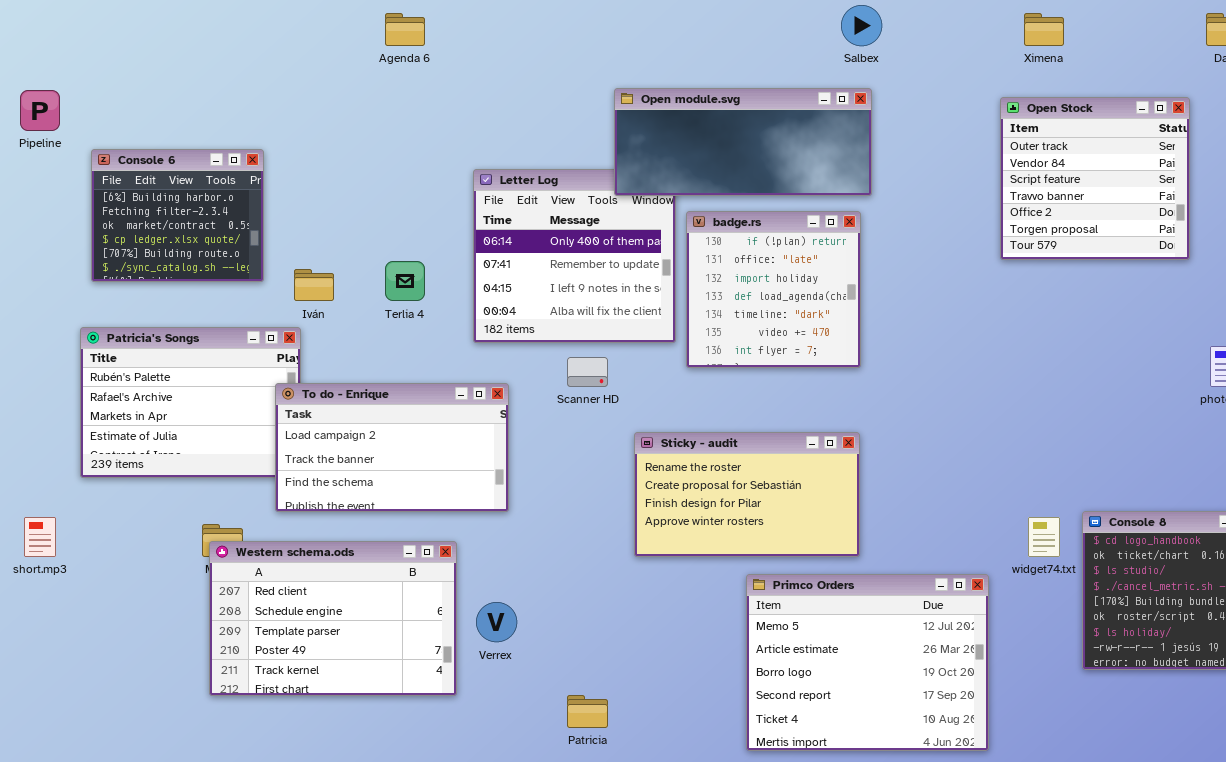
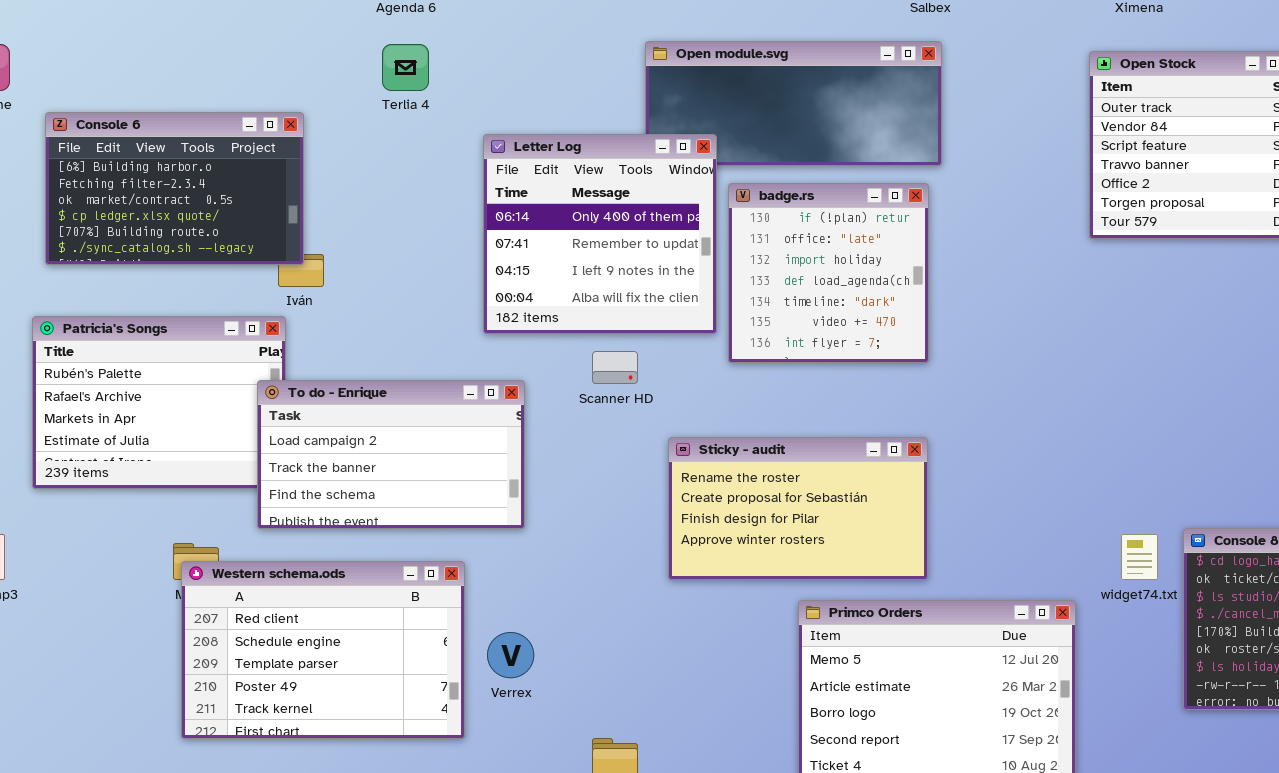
Console 6: [91,149,264,282] -> [45,112,304,265], resized
Letter Log: [473,169,676,343] -> [483,134,717,334], raised
Terlia 4: [385,261,425,301] -> [382,44,429,91], moved

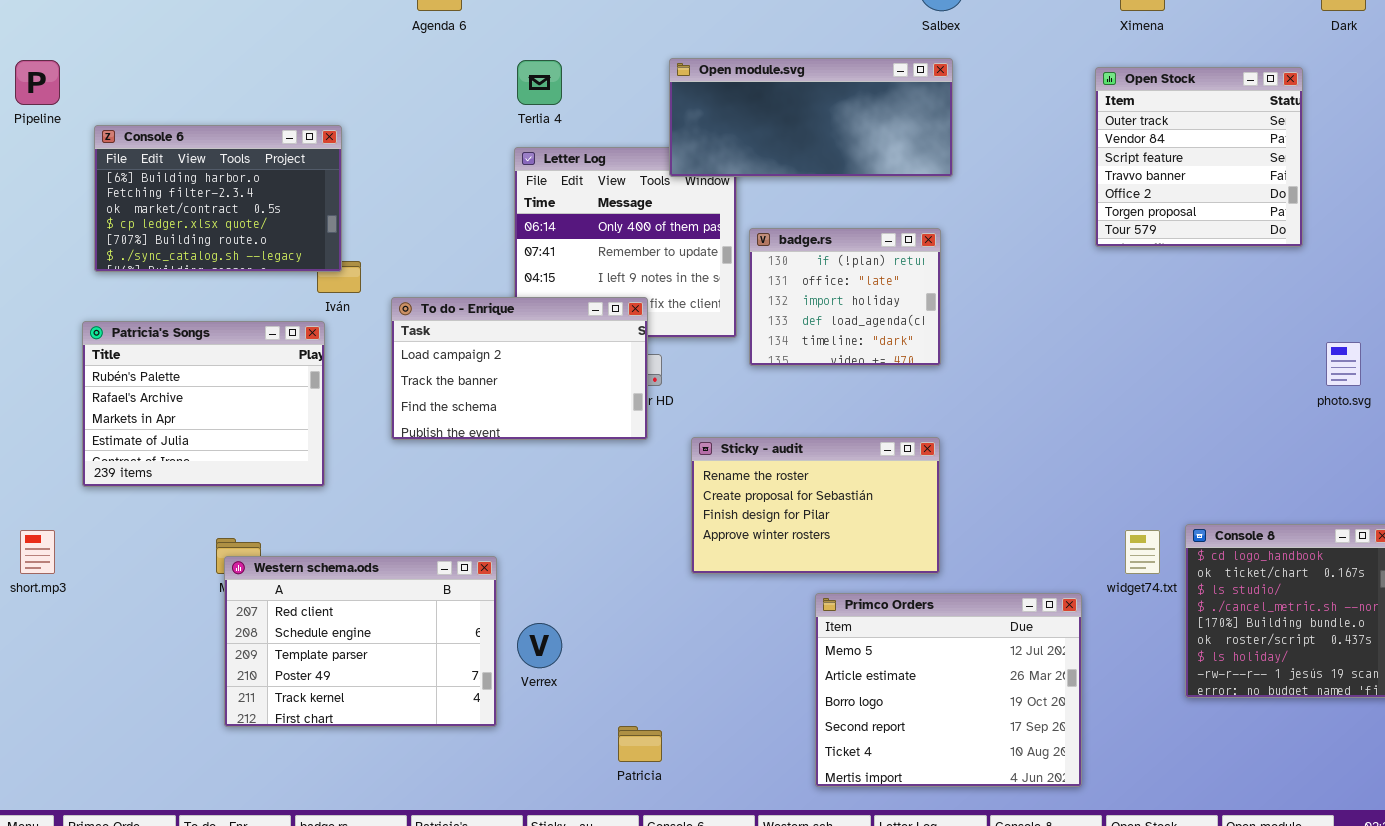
Open module.svg: [645,41,942,166] -> [669,58,953,177], raised
Terlia 4: [382,44,429,91] -> [517,60,562,105], moved
badge.rs: [728,183,929,363] -> [749,228,941,366], resized
To do - Enrique: [257,380,525,529] -> [391,297,648,440], moved

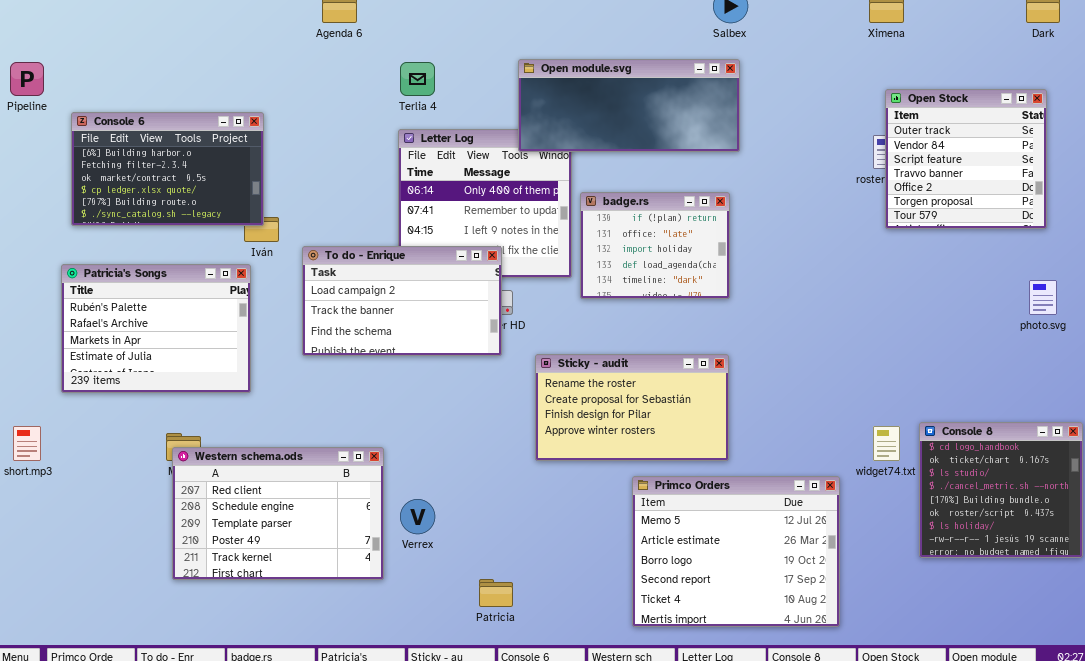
Open Stock: [1095,67,1303,247] -> [885,89,1047,229], moved

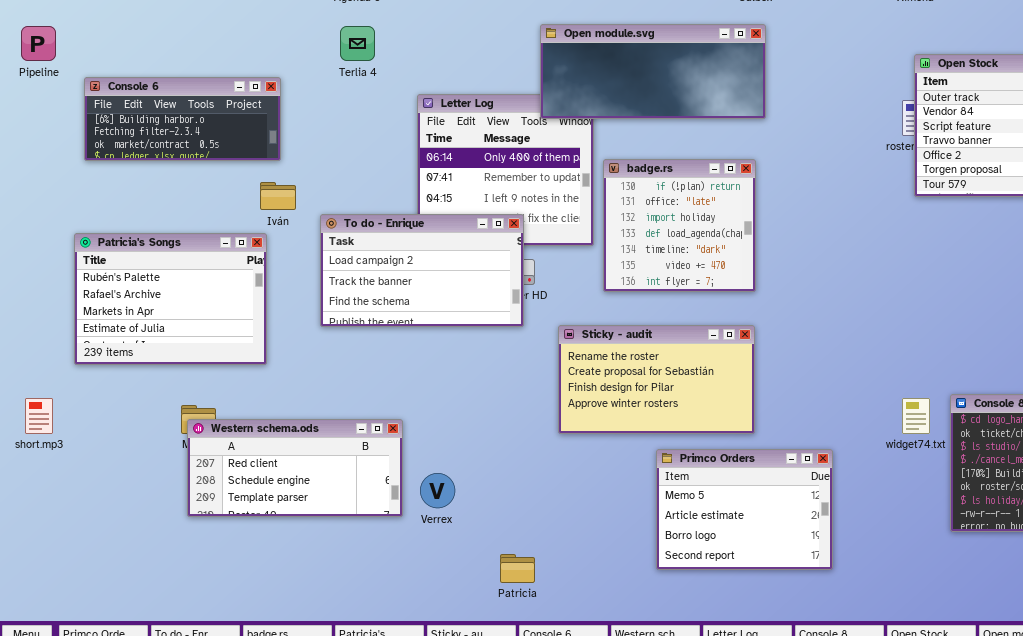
Terlia 4: [400,62,435,96] -> [340,26,375,61], moved
Console 6: [71,112,264,226] -> [84,77,281,161], resized
badge.rs: [580,192,730,299] -> [603,159,756,292], resized
Western schema.ods: [172,447,384,580] -> [187,419,403,517], resized
Primco Orders: [632,476,840,627] -> [656,449,833,570], resized

